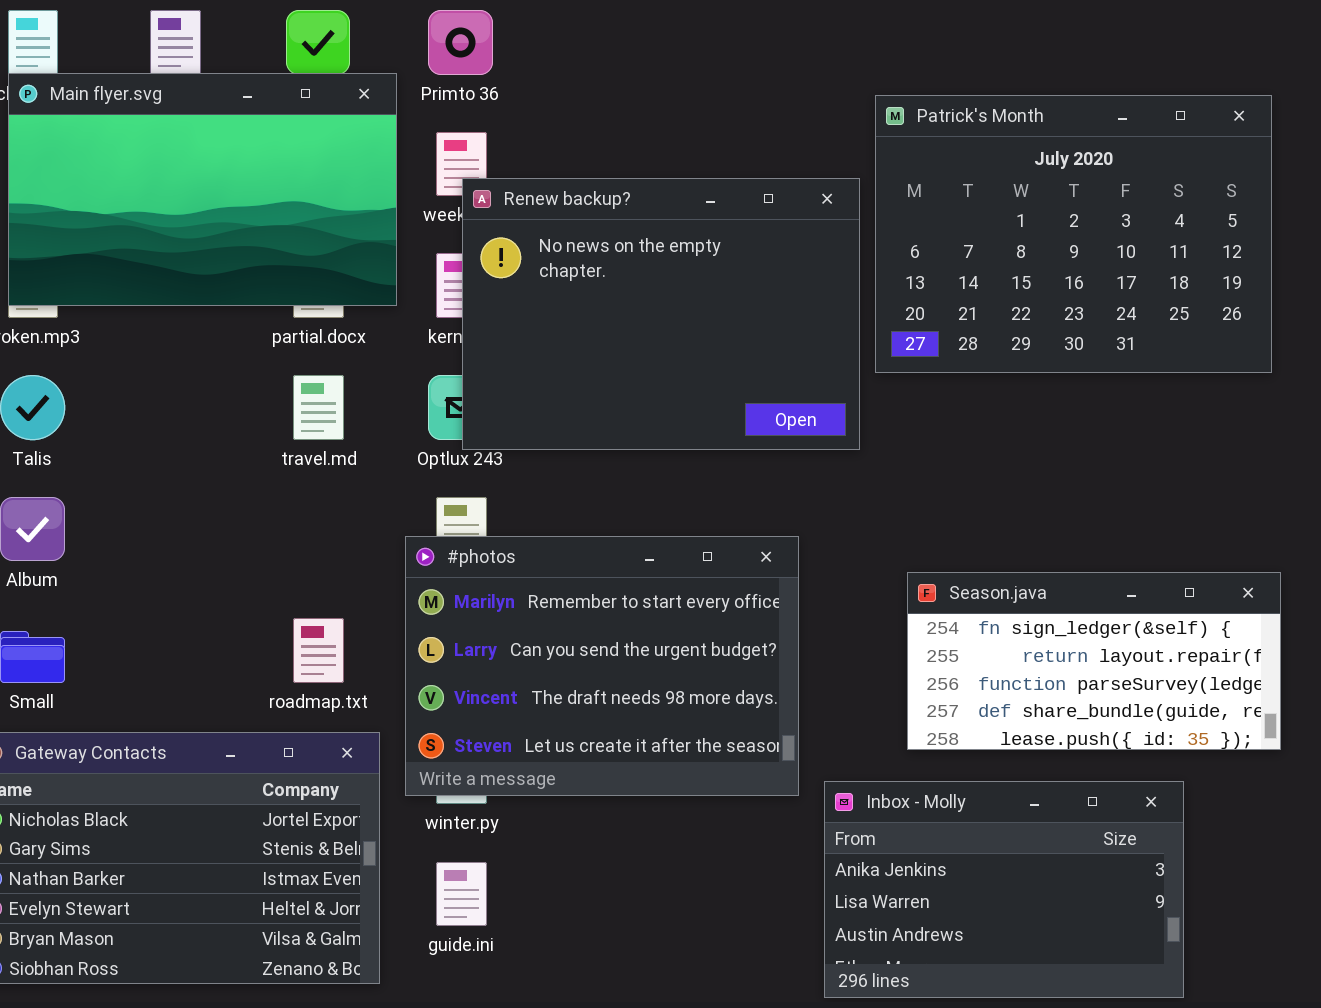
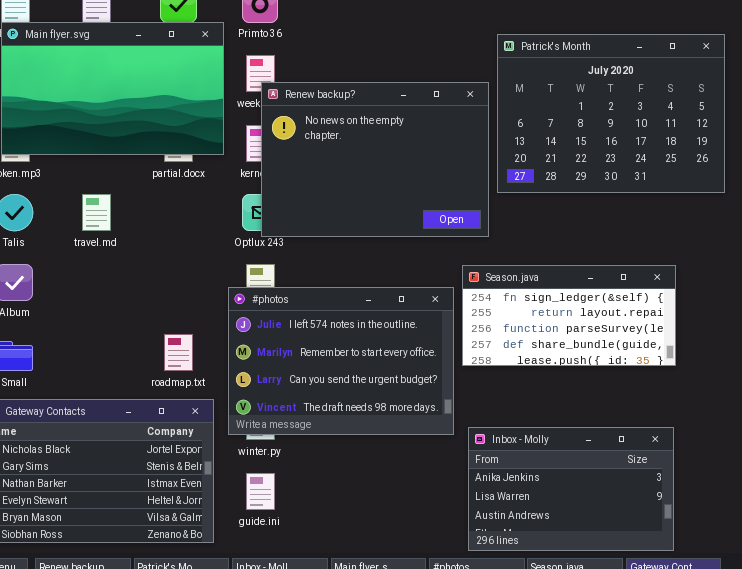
travel.md: [293,375,344,440] -> [82,194,111,231], moved
#photos: [405,536,799,796] -> [228,287,454,435], scrolled up 1 row
Season.java: [907,572,1281,750] -> [462,265,676,366], moved

